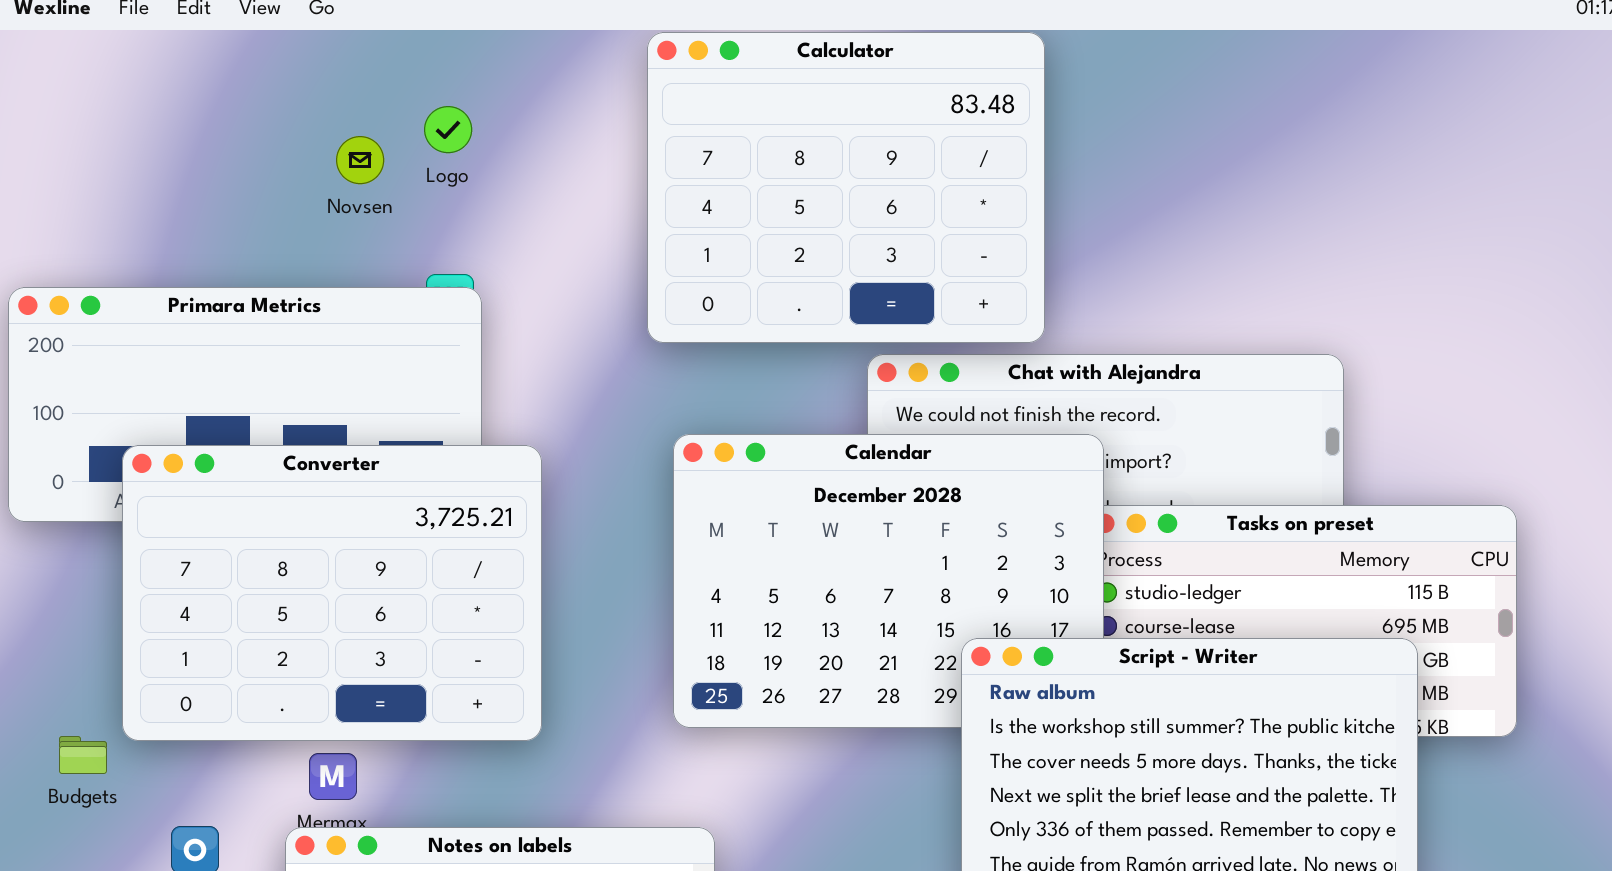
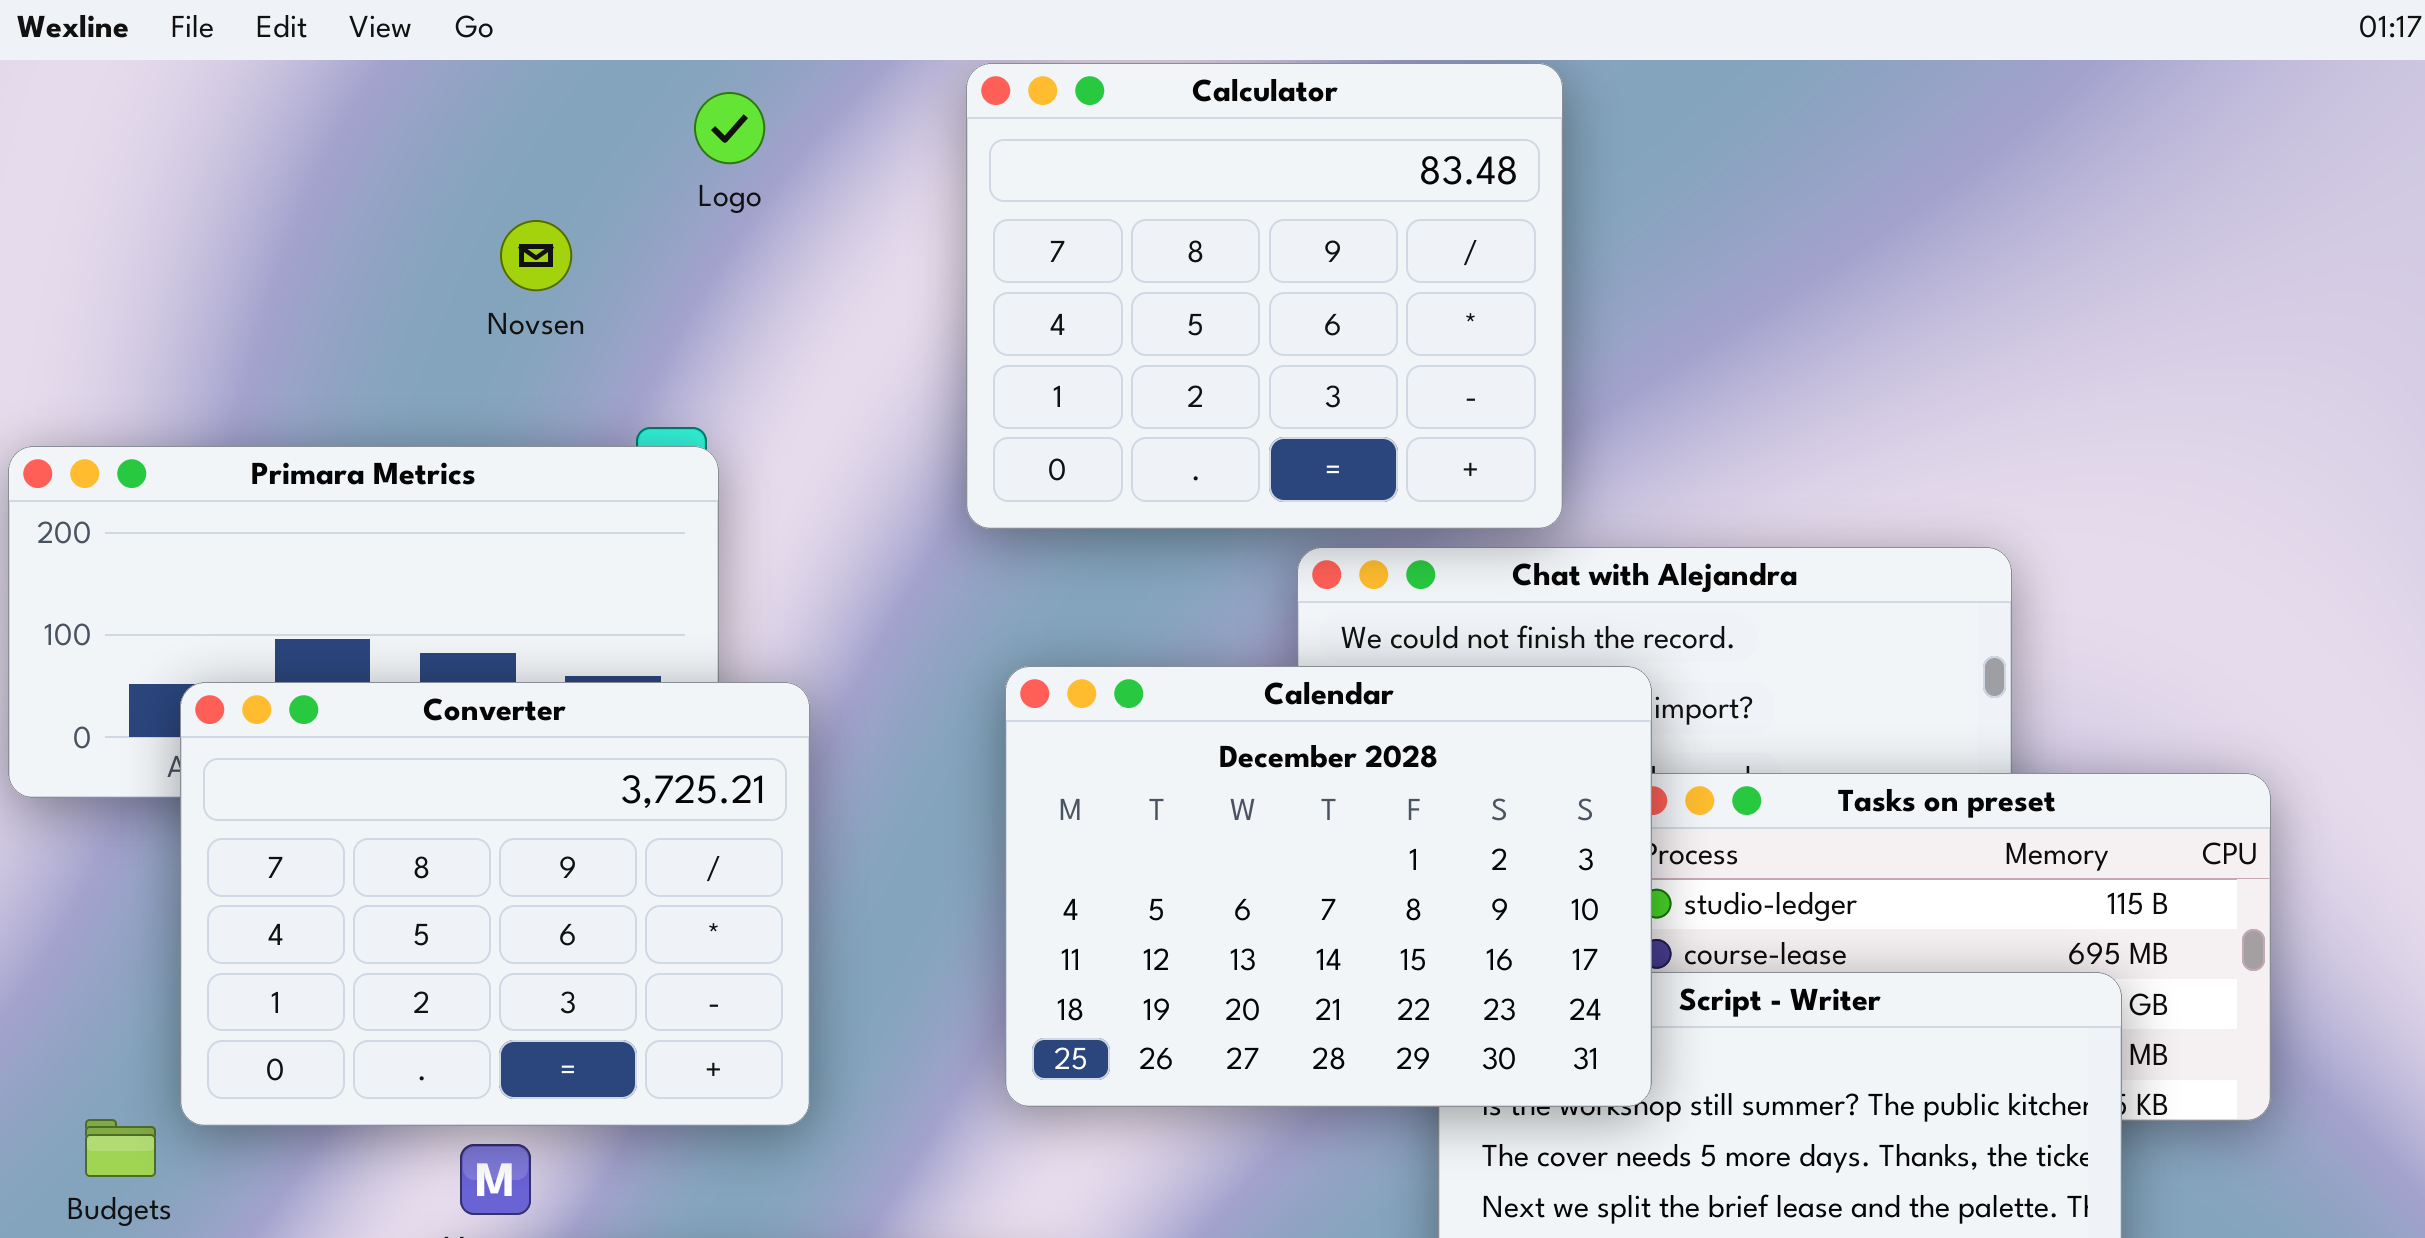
Logo: [424,106,472,153] -> [694,92,765,164], moved
Calendar: [673,434,1104,728] -> [1005,666,1652,1107], raised

